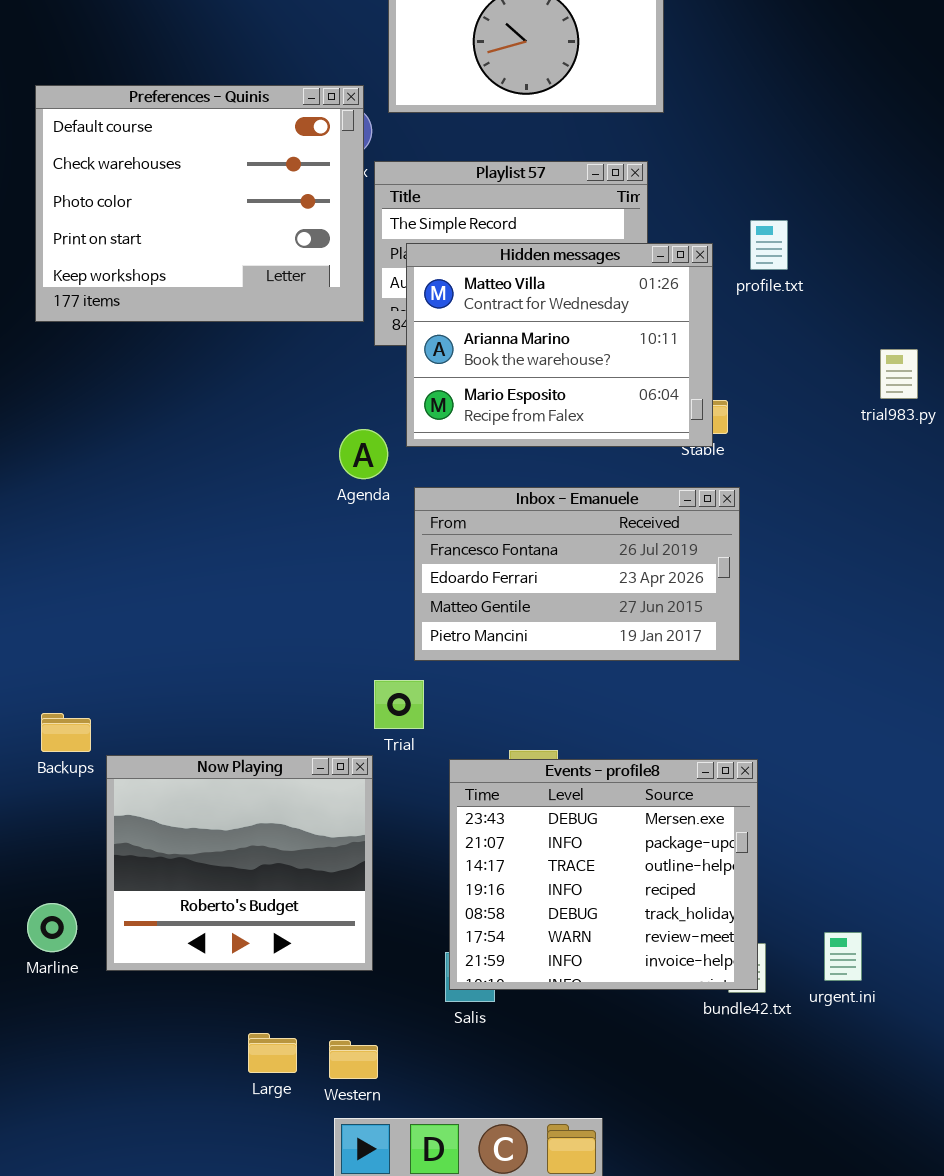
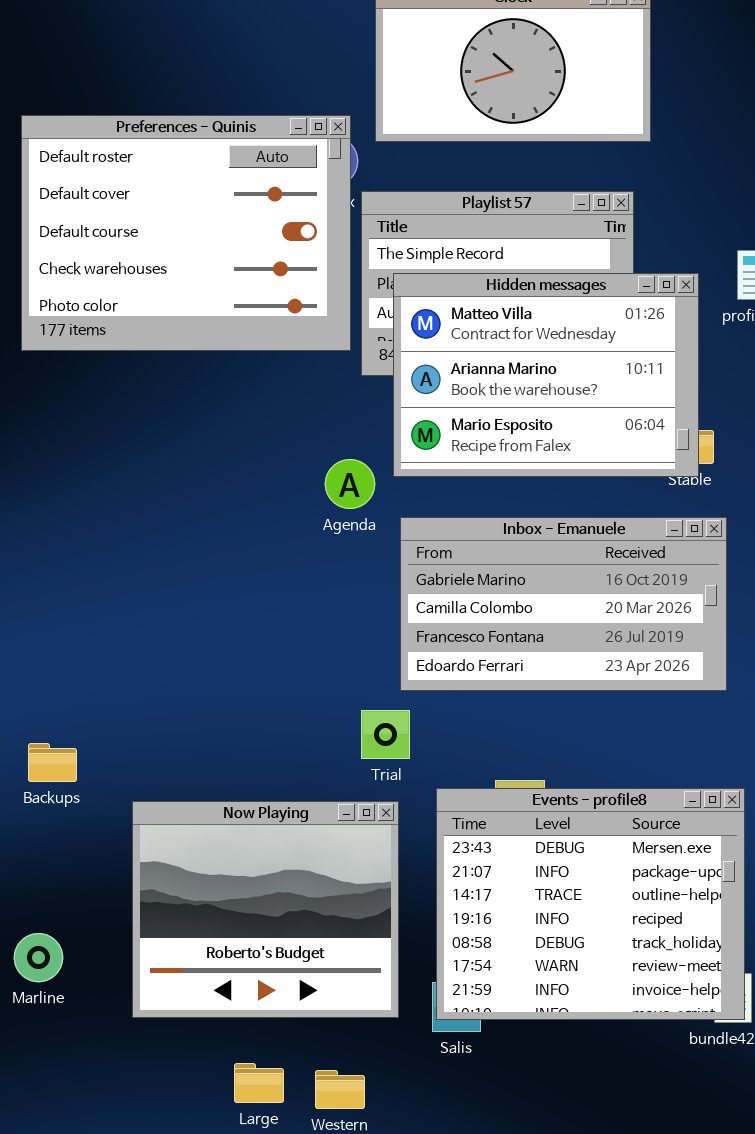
Preferences - Quinis: [35,85,364,322] -> [21,115,351,351], scrolled up 2 rows
Inbox - Emanuele: [414,487,740,661] -> [400,517,727,691], scrolled up 2 rows
Now Playing: [106,755,373,971] -> [132,801,399,1018], moved

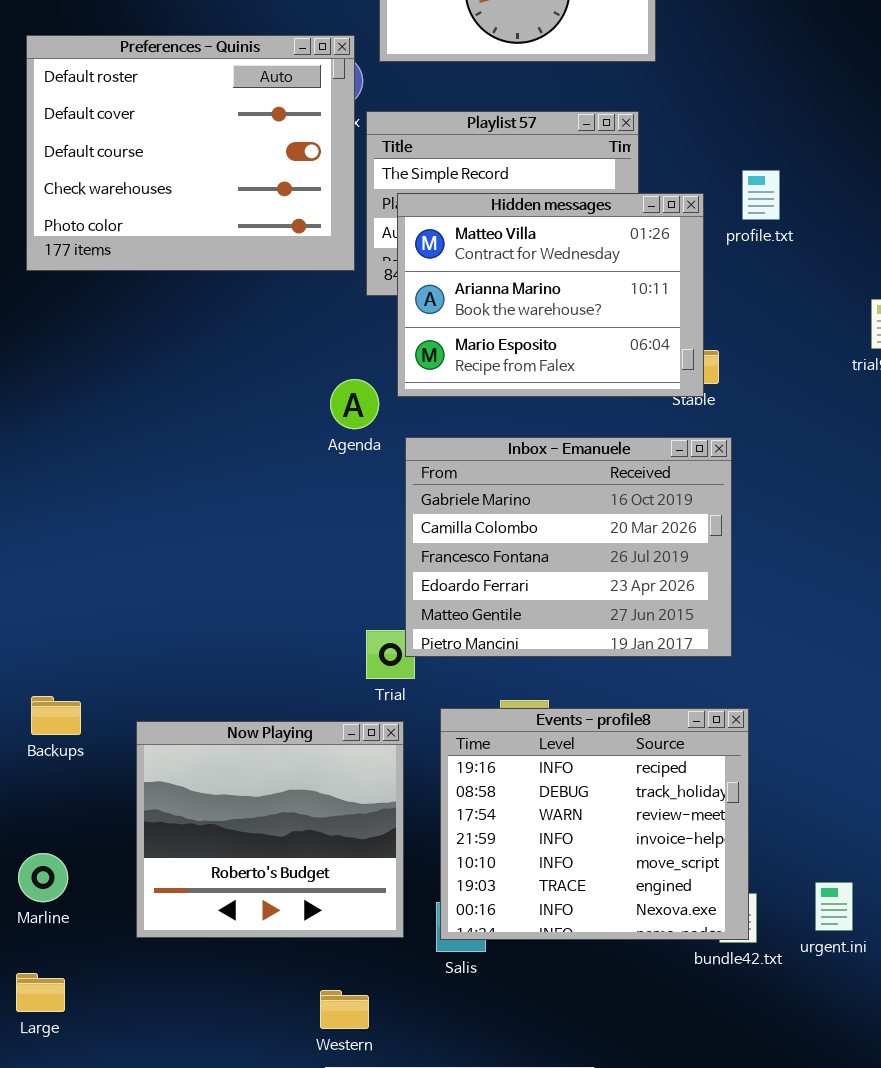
Inbox - Emanuele: [400,517,727,691] -> [405,437,732,657], resized
Backups: [28,743,77,782] -> [31,696,81,735], moved
Events - profile8: [436,788,745,1020] -> [440,708,749,940], scrolled down 3 rows
Large: [234,1063,284,1103] -> [16,973,65,1012], moved

